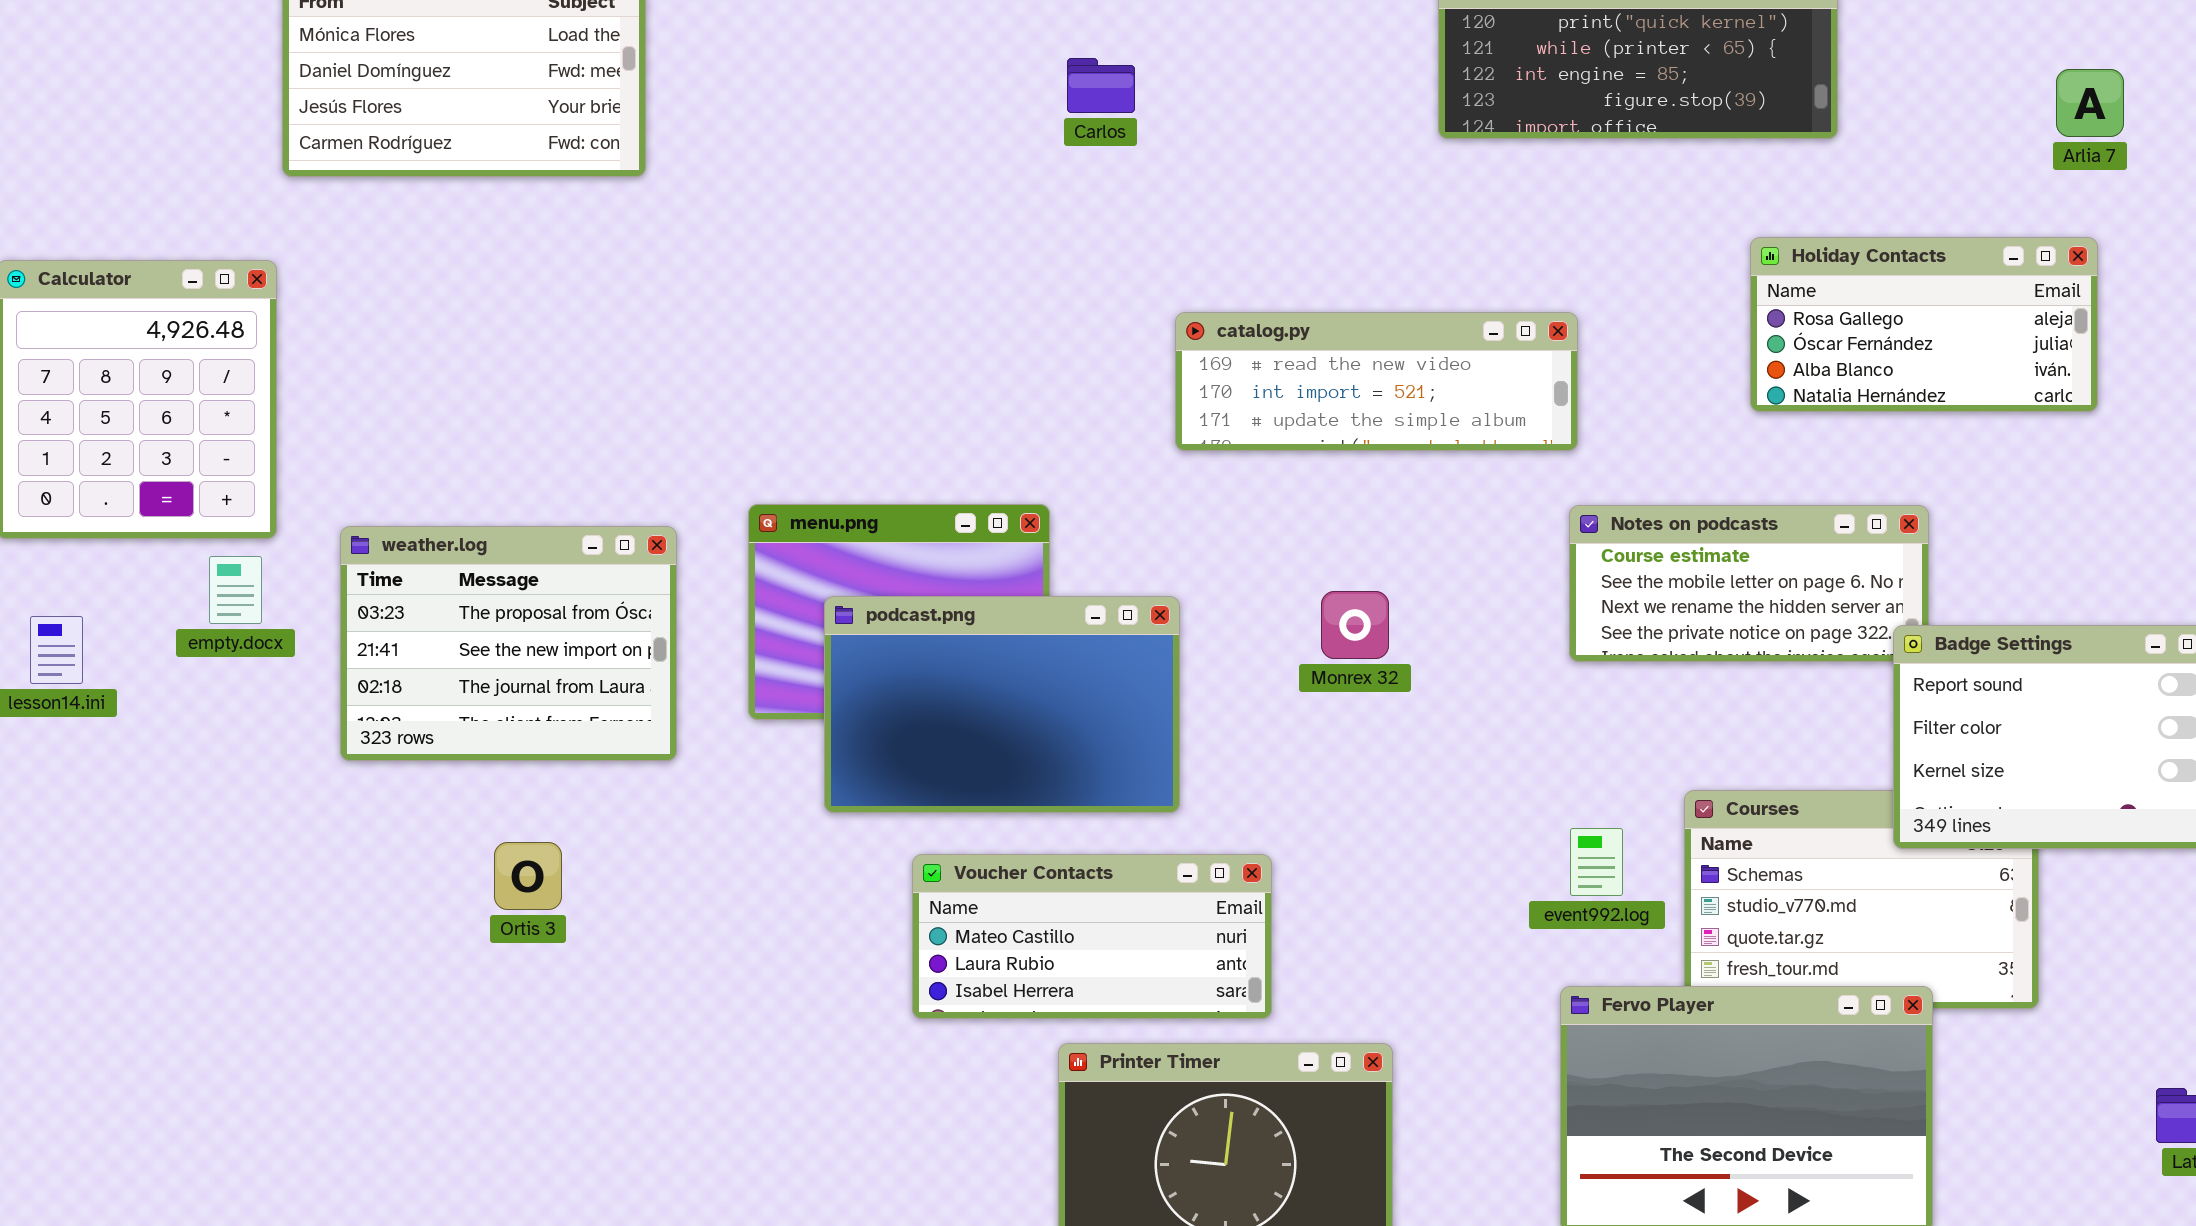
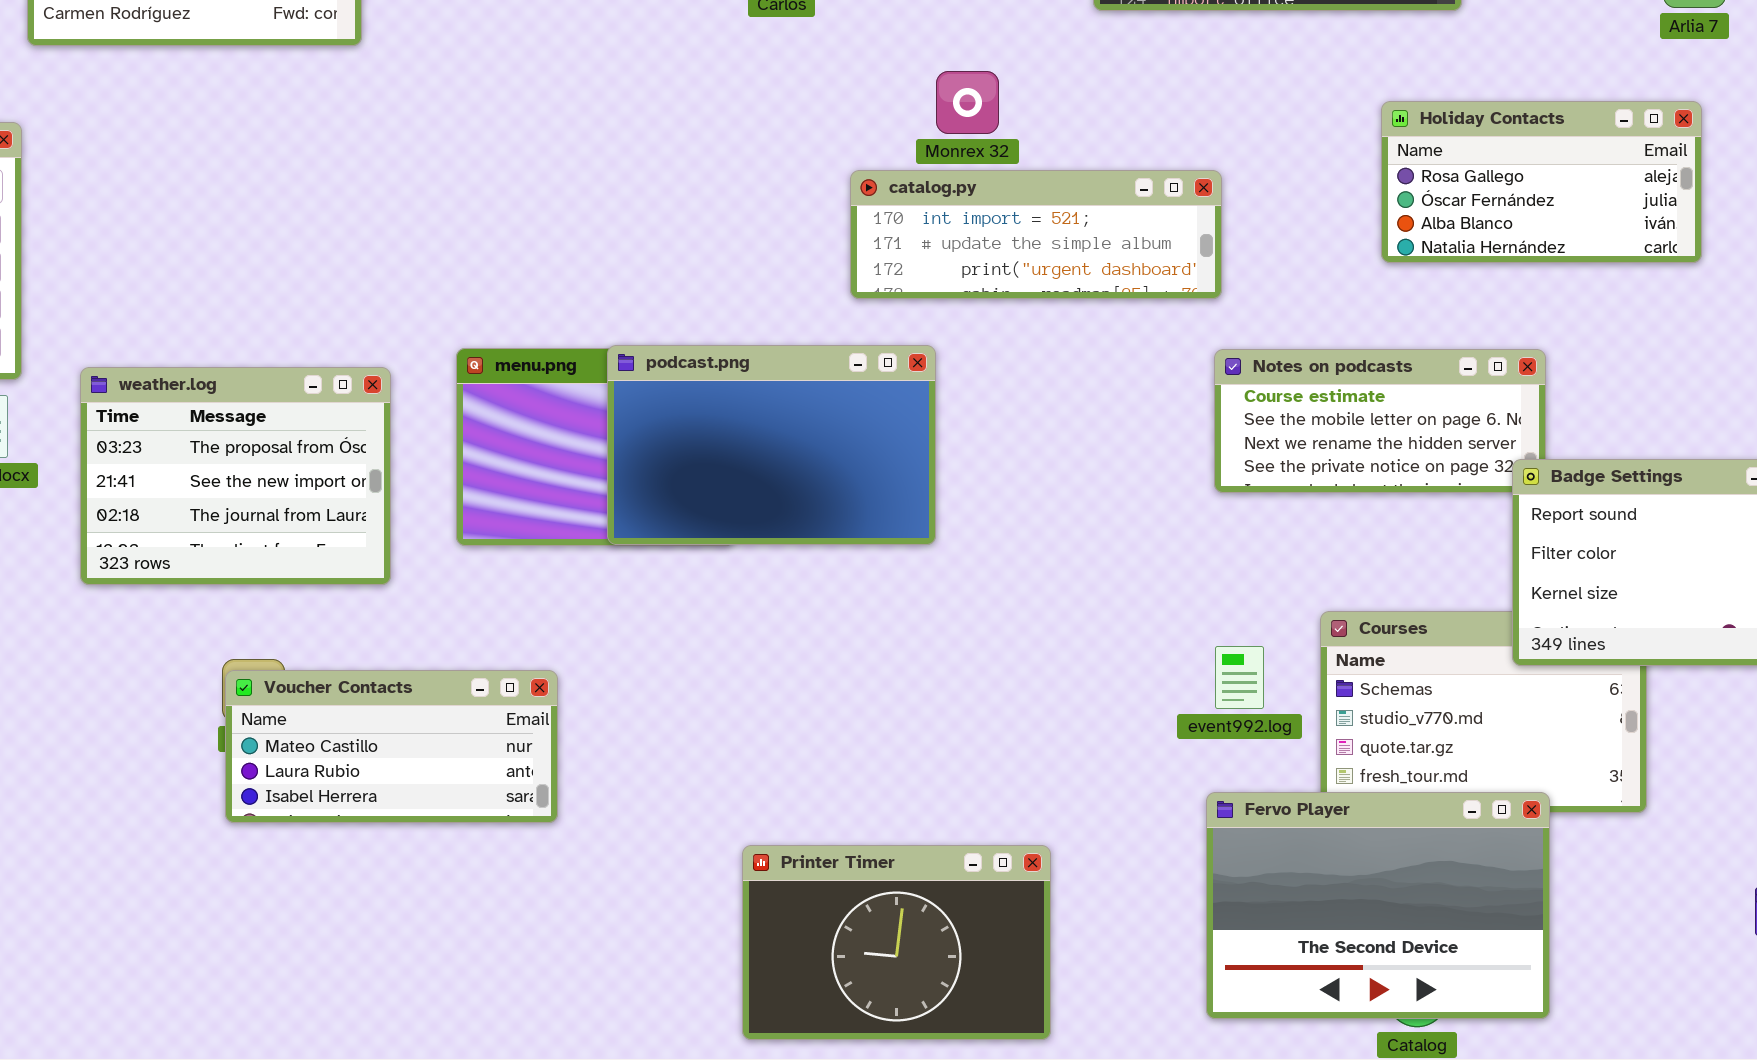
catalog.py: [1175,312,1578,451] -> [850,170,1222,299], scrolled down 1 row
Monrex 32: [1321,591,1389,659] -> [936,71,999,134], moved
podcast.png: [824,596,1180,813] -> [607,345,936,545], moved
Voucher Contacts: [912,854,1272,1019] -> [225,670,558,823], moved

